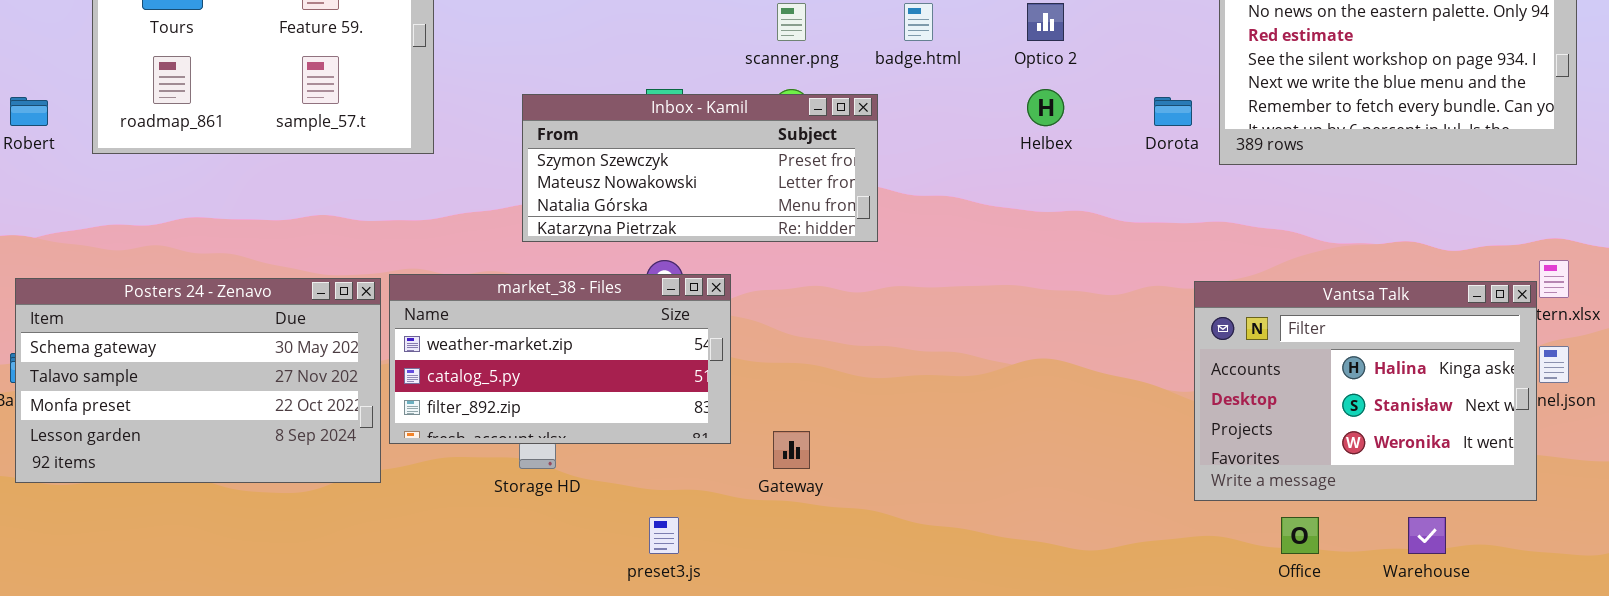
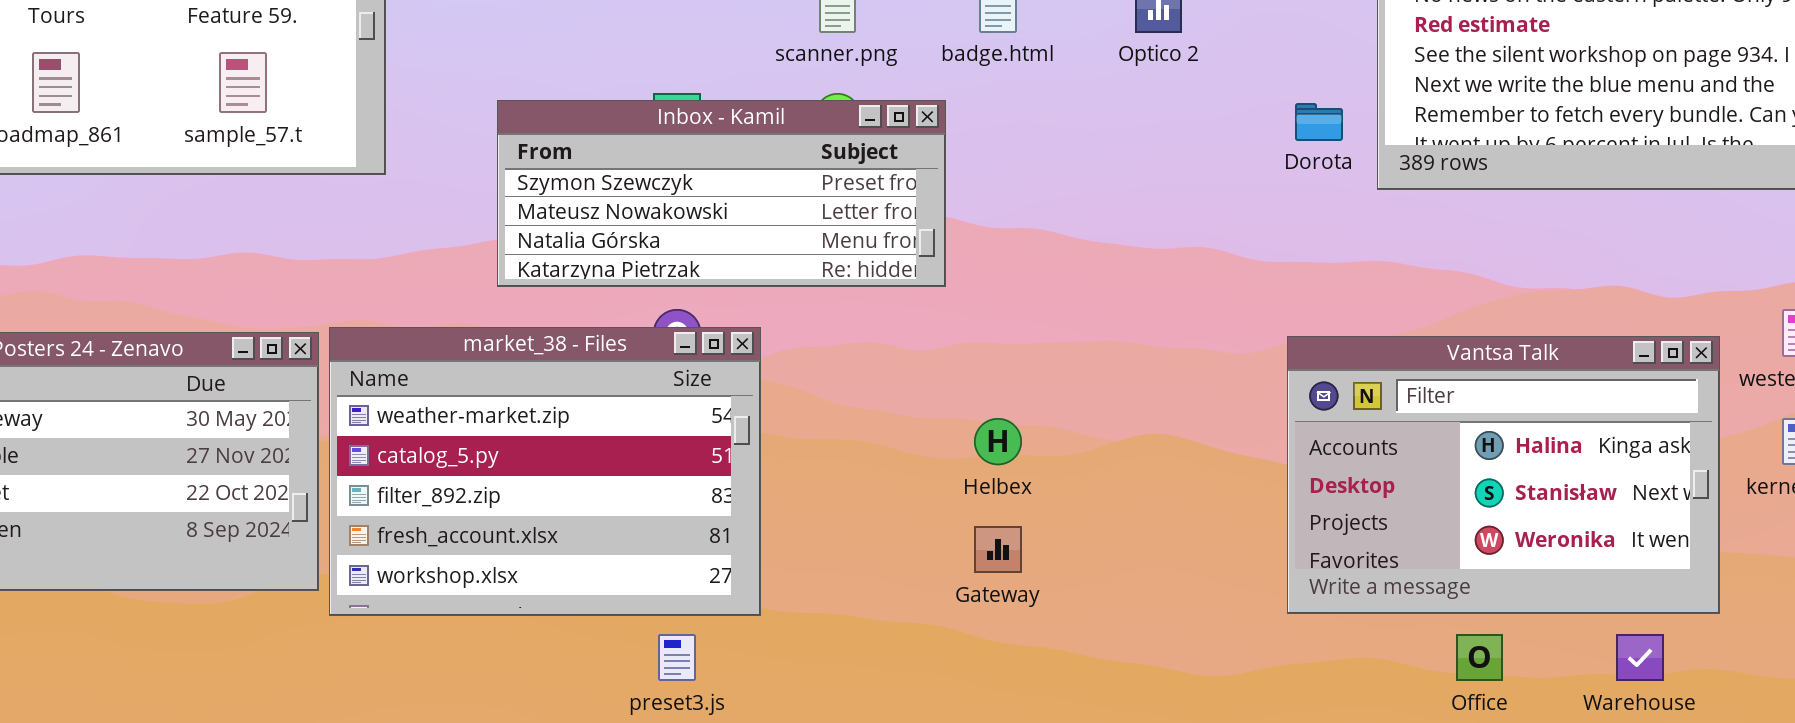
Helbex: [1027,89,1064,126] -> [974,418,1022,465], moved
market_38 - Files: [389,274,731,444] -> [329,327,761,616], resized
Vantsa Talk: [1194,281,1537,501] -> [1287,336,1720,614], moved
Gateway: [773,431,810,469] -> [974,526,1022,573], moved

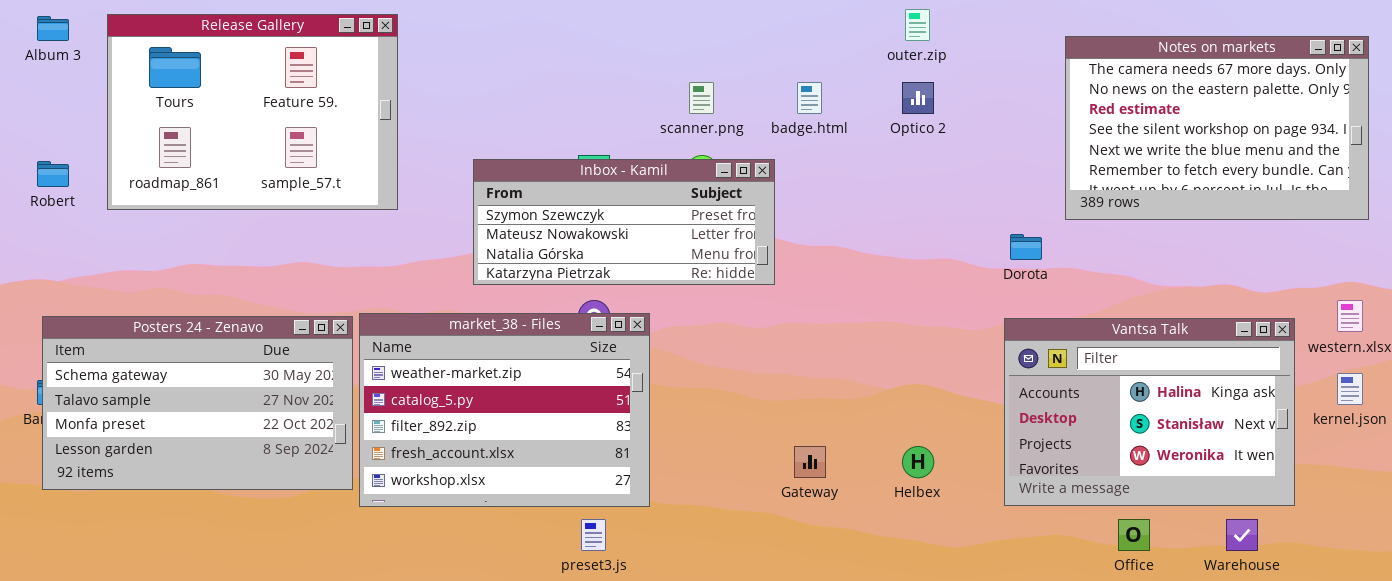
Dorota: [1295,103,1343,141] -> [1010,234,1042,260], moved
Helbex: [974,418,1022,465] -> [902,446,934,478], moved

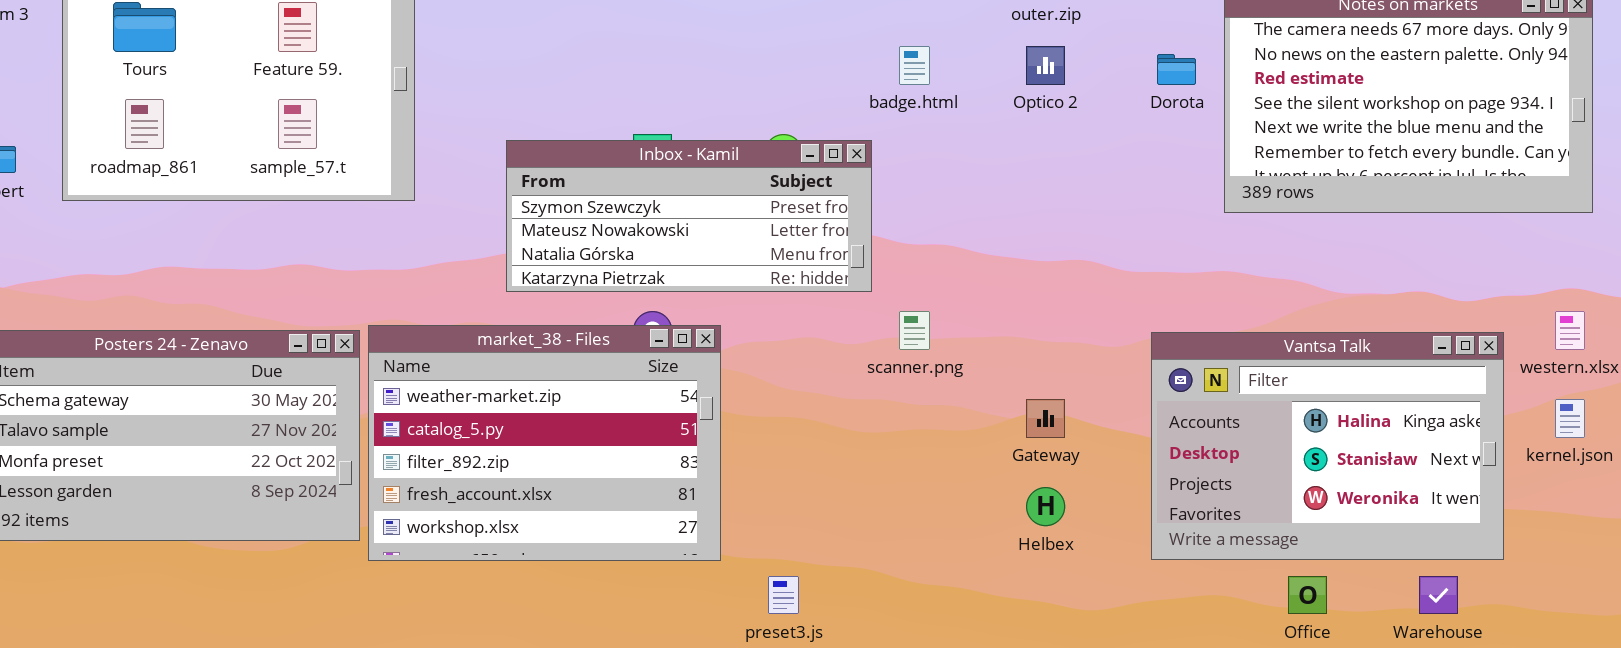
scanner.png: [689,82,714,114] -> [899,311,930,350], moved
Dorota: [1010,234,1042,260] -> [1157,54,1196,85], moved
Gateway: [794,446,826,478] -> [1026,399,1065,438], moved
preset3.js: [581,519,606,551] -> [768,576,799,614], moved

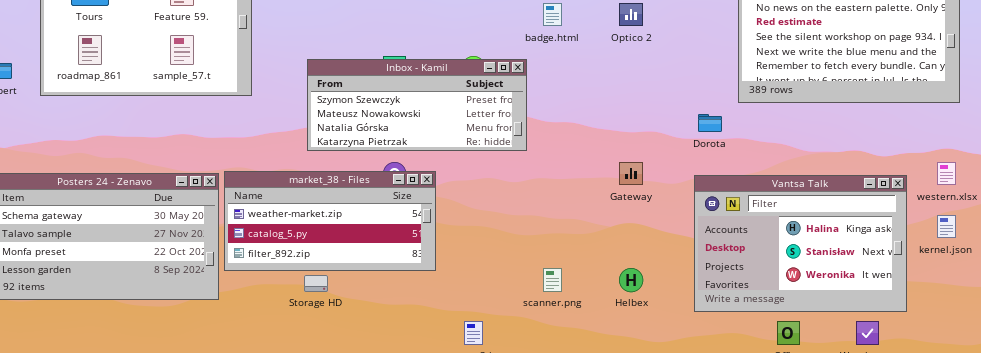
Dorota: [1157,54,1196,85] -> [698,114,722,132], moved
scanner.png: [899,311,930,350] -> [543,268,562,292], moved
market_38 - Files: [368,325,721,561] -> [224,171,436,271], resized
Gateway: [1026,399,1065,438] -> [619,162,643,185], moved

